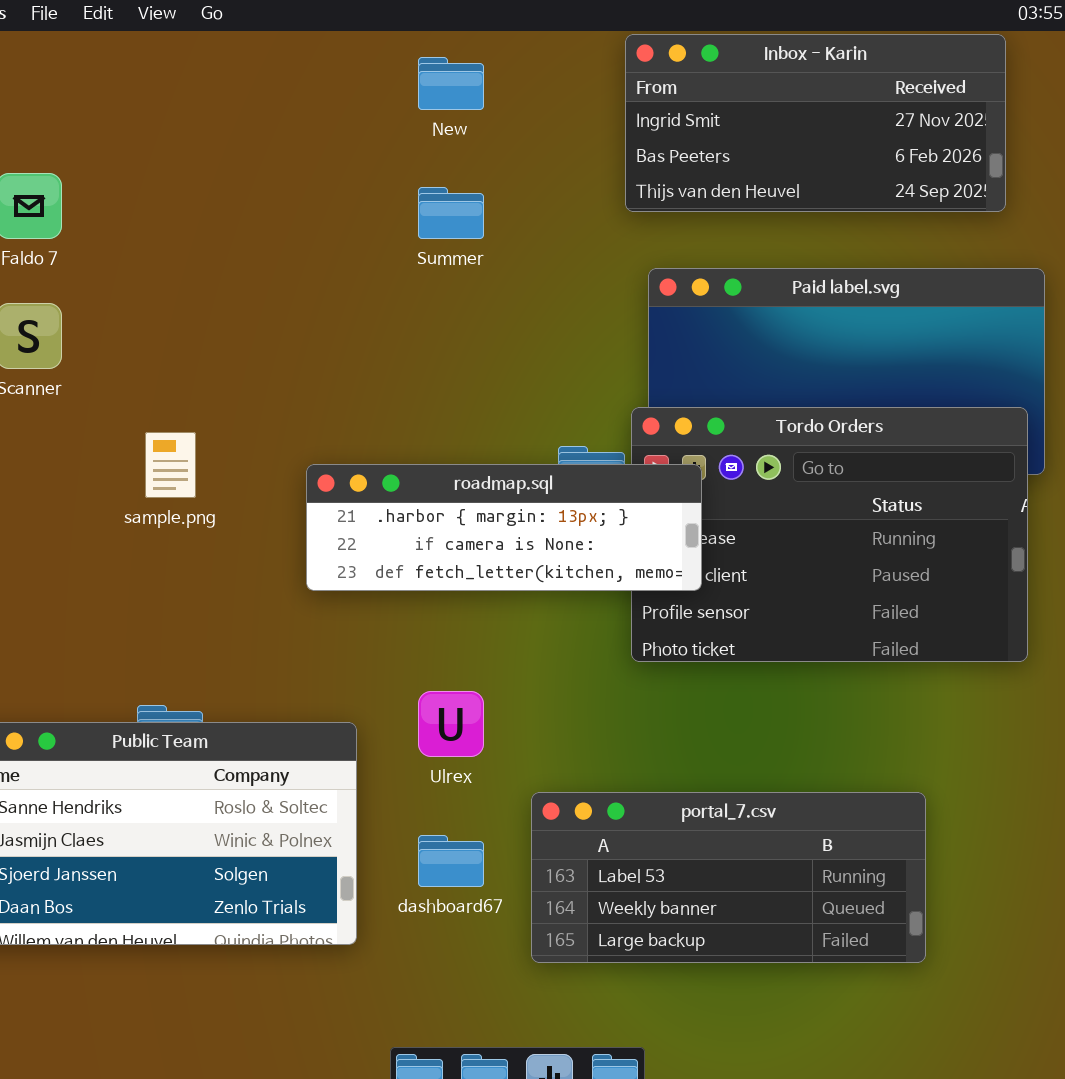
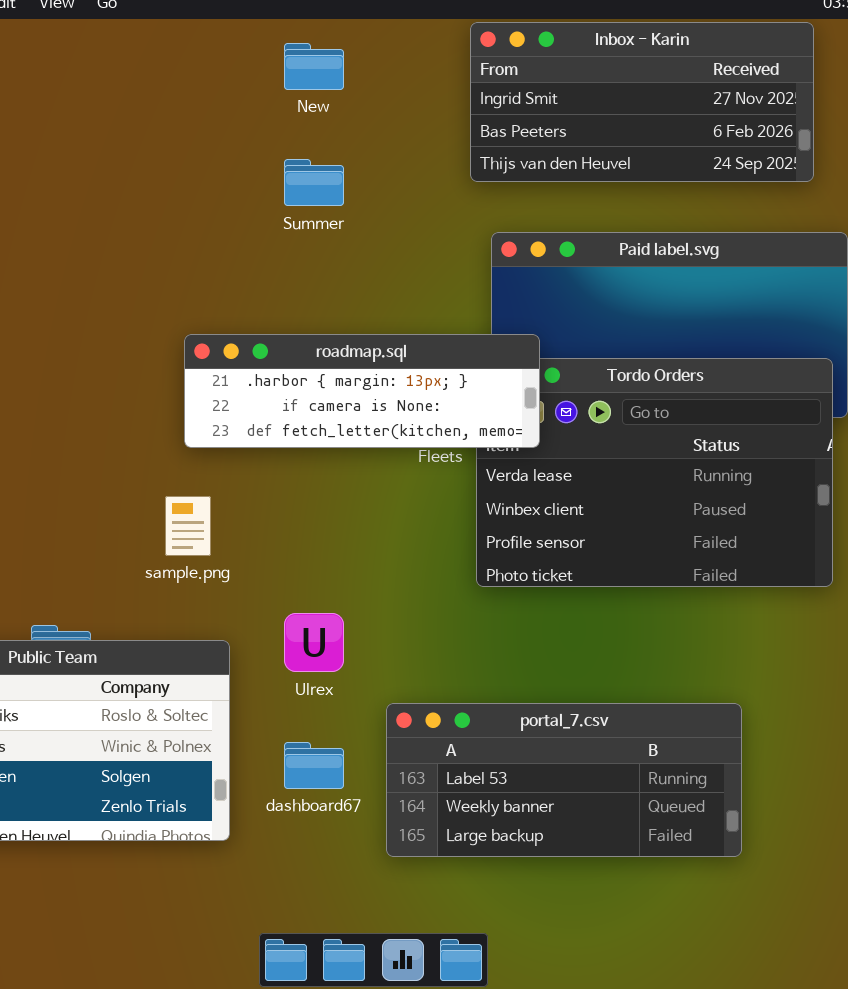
sample.png: [145,432,196,498] -> [165,496,211,556], moved
roadmap.sql: [306,464,702,591] -> [184,334,540,448], moved

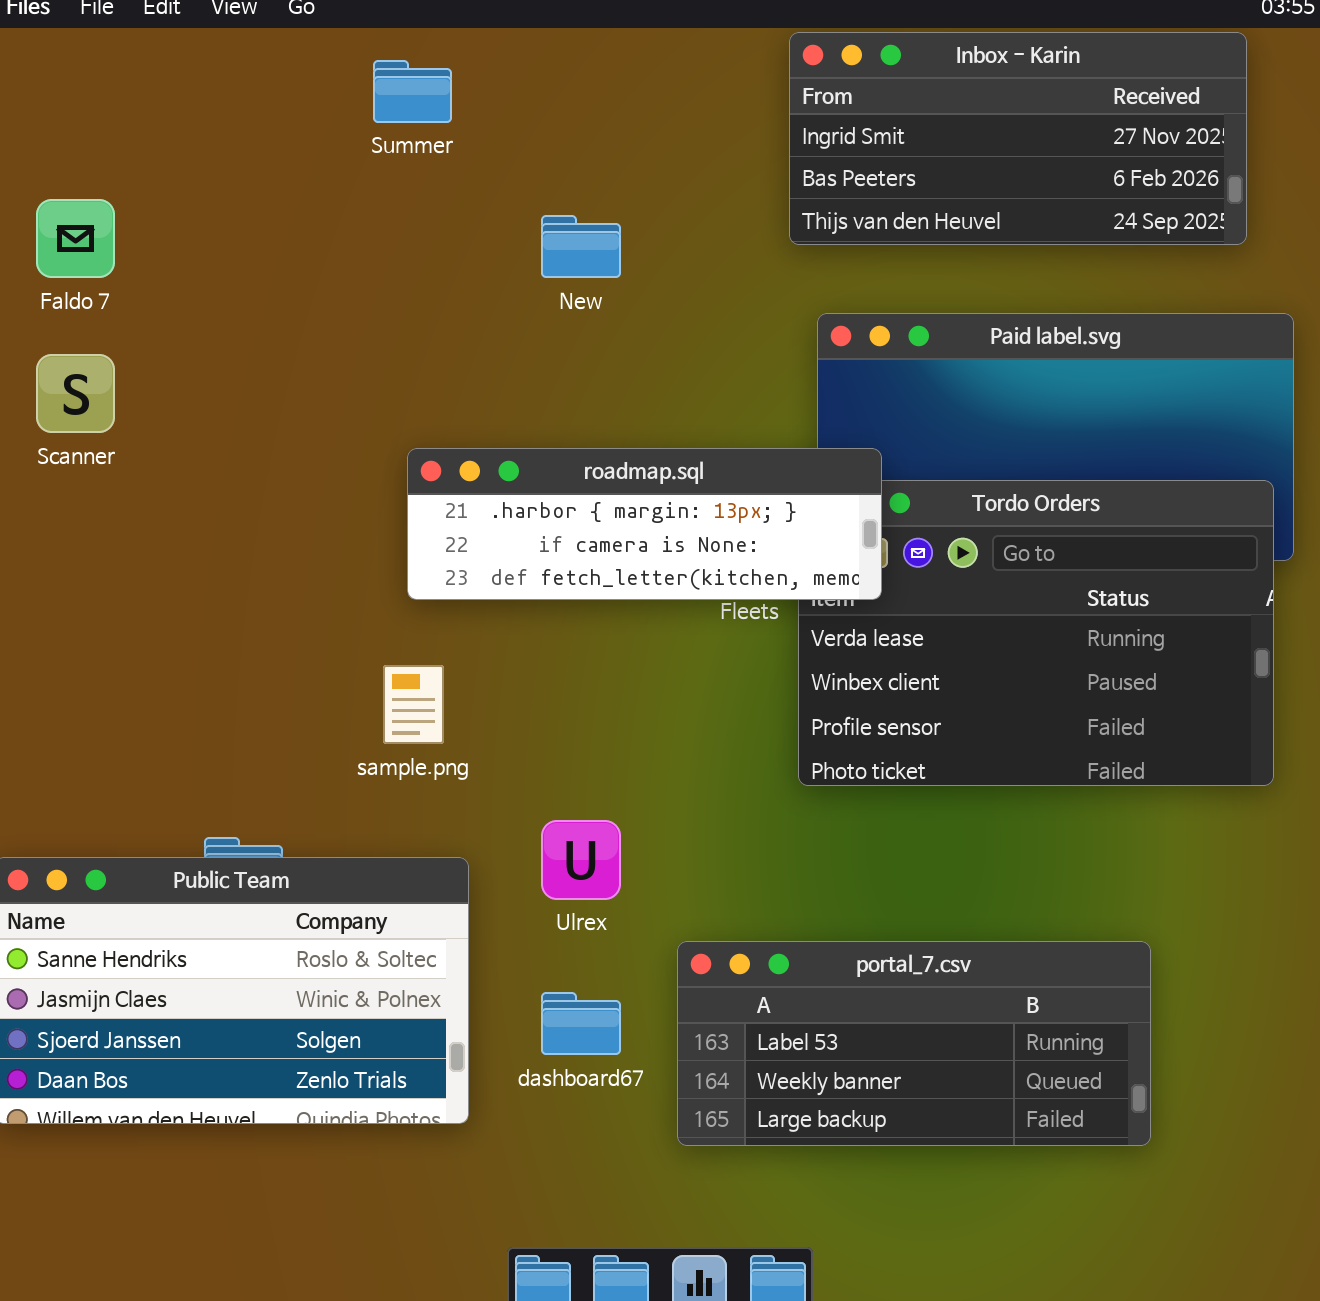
New: [284,43,344,90] -> [541,215,621,278], moved
Summer: [284,159,344,206] -> [373,60,452,123], moved

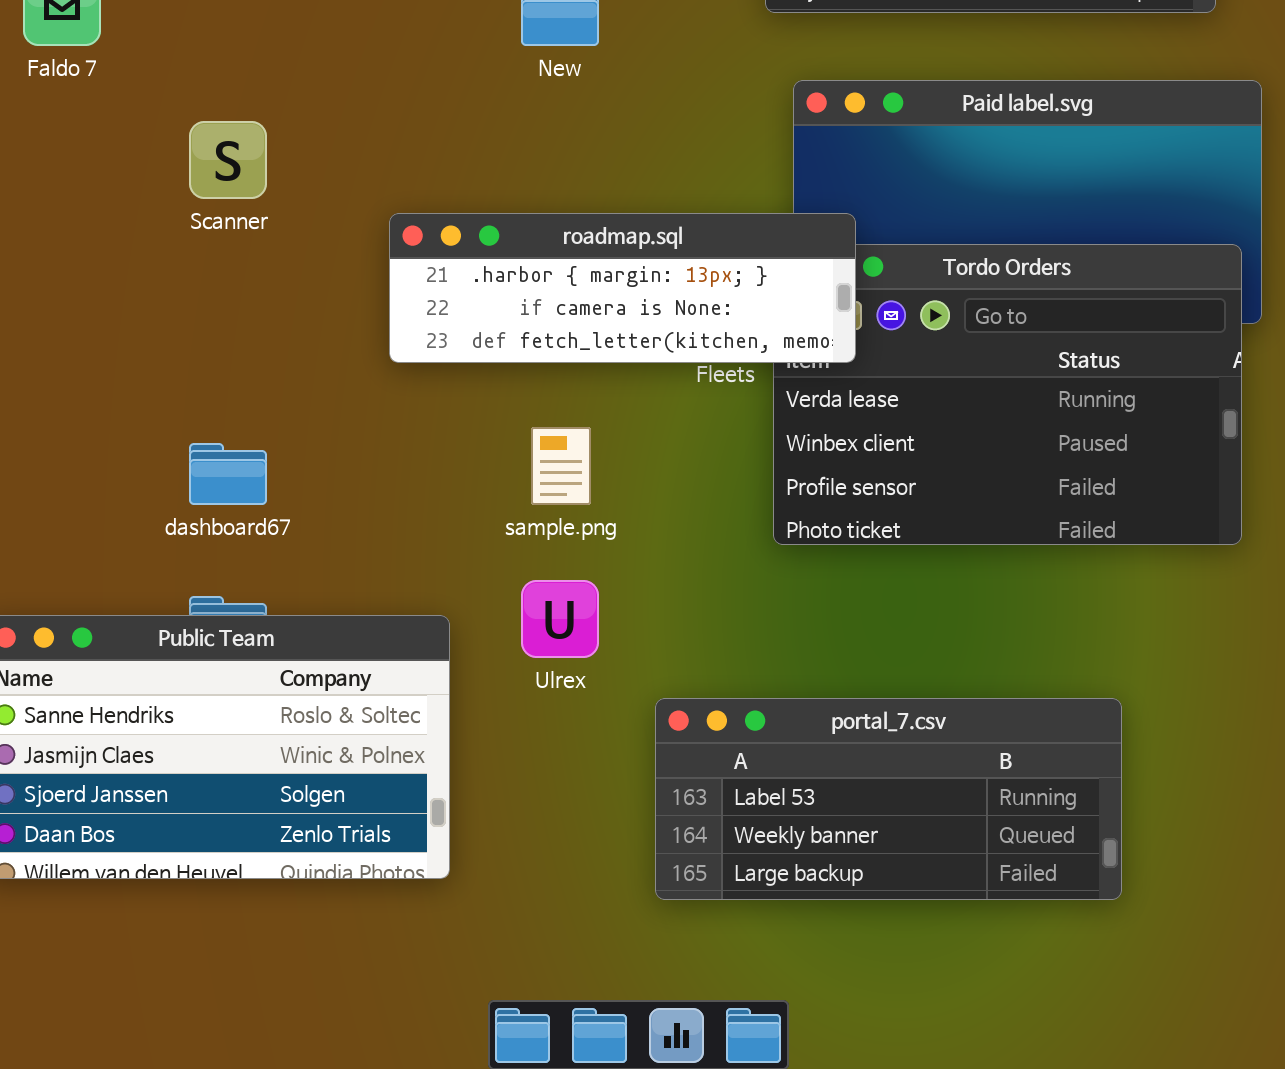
Scanner: [36,354,115,433] -> [189,121,267,199], moved
sample.png: [383,665,444,744] -> [531,427,591,505], moved
dashboard67: [541,992,621,1055] -> [189,443,267,505], moved

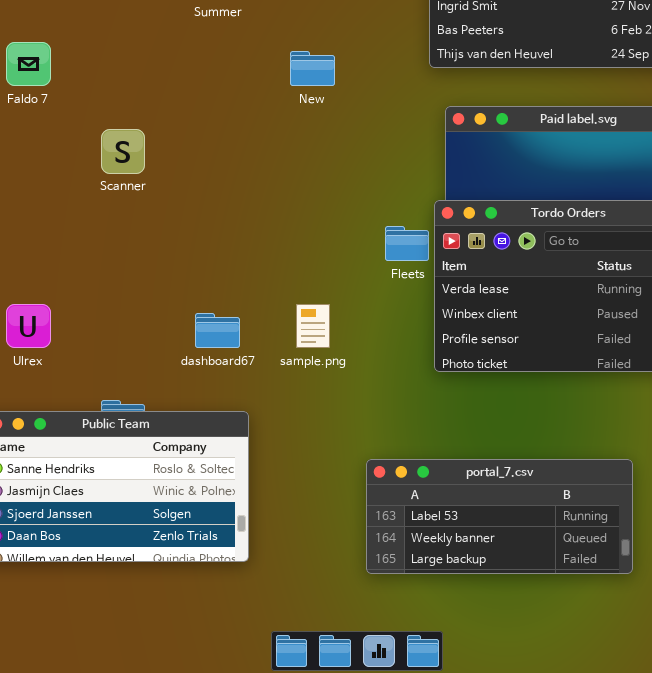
roadmap.sql: [389,213,856,363] -> none, closed
dashboard67: [189,443,267,505] -> [195,313,240,348], moved
Ulrex: [521,580,599,658] -> [6,304,51,348], moved

